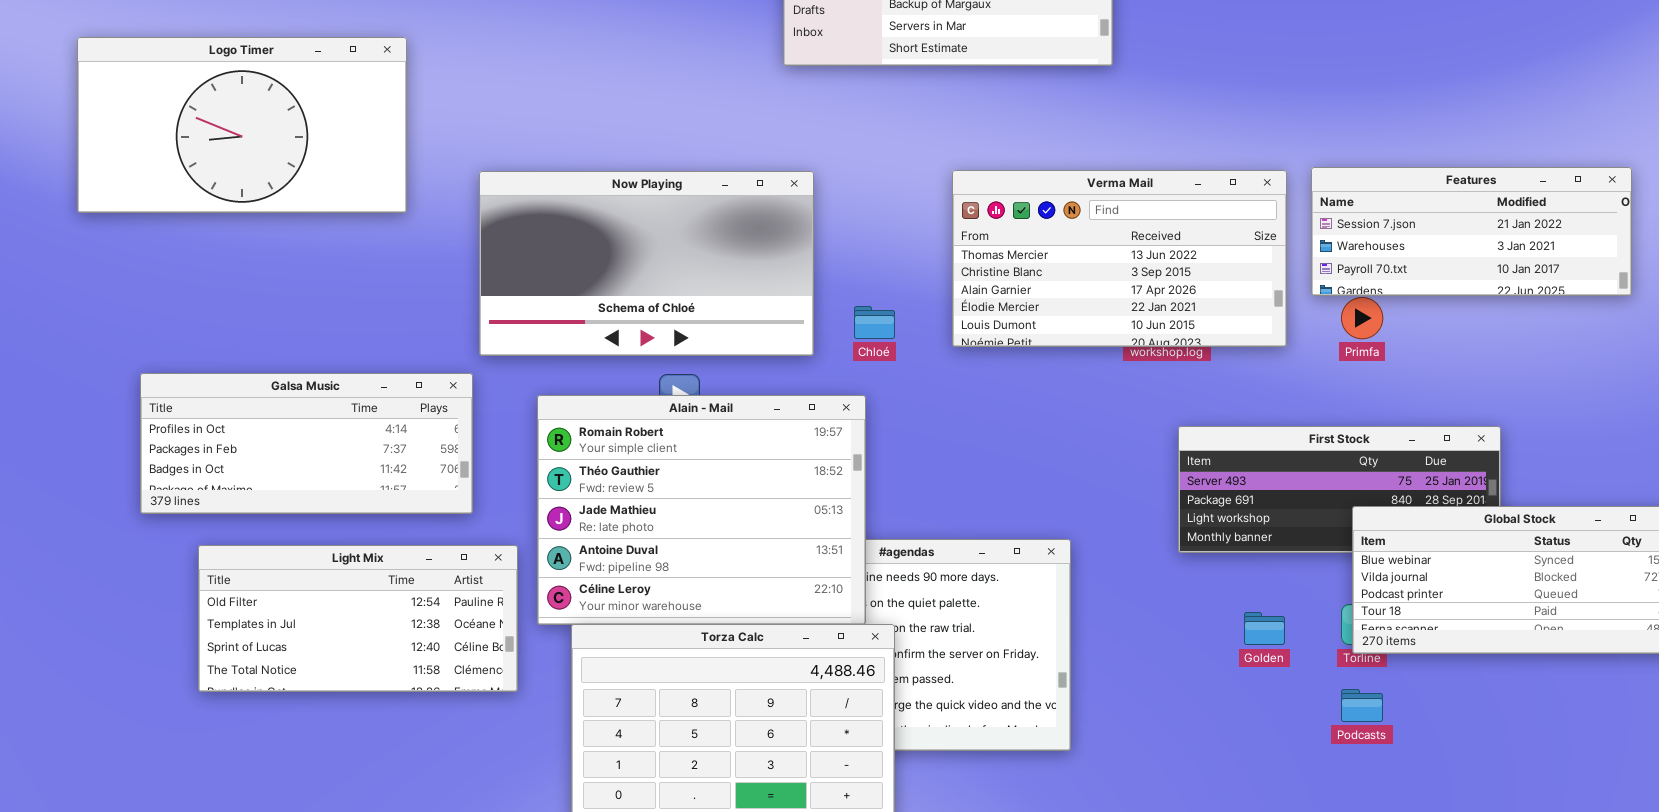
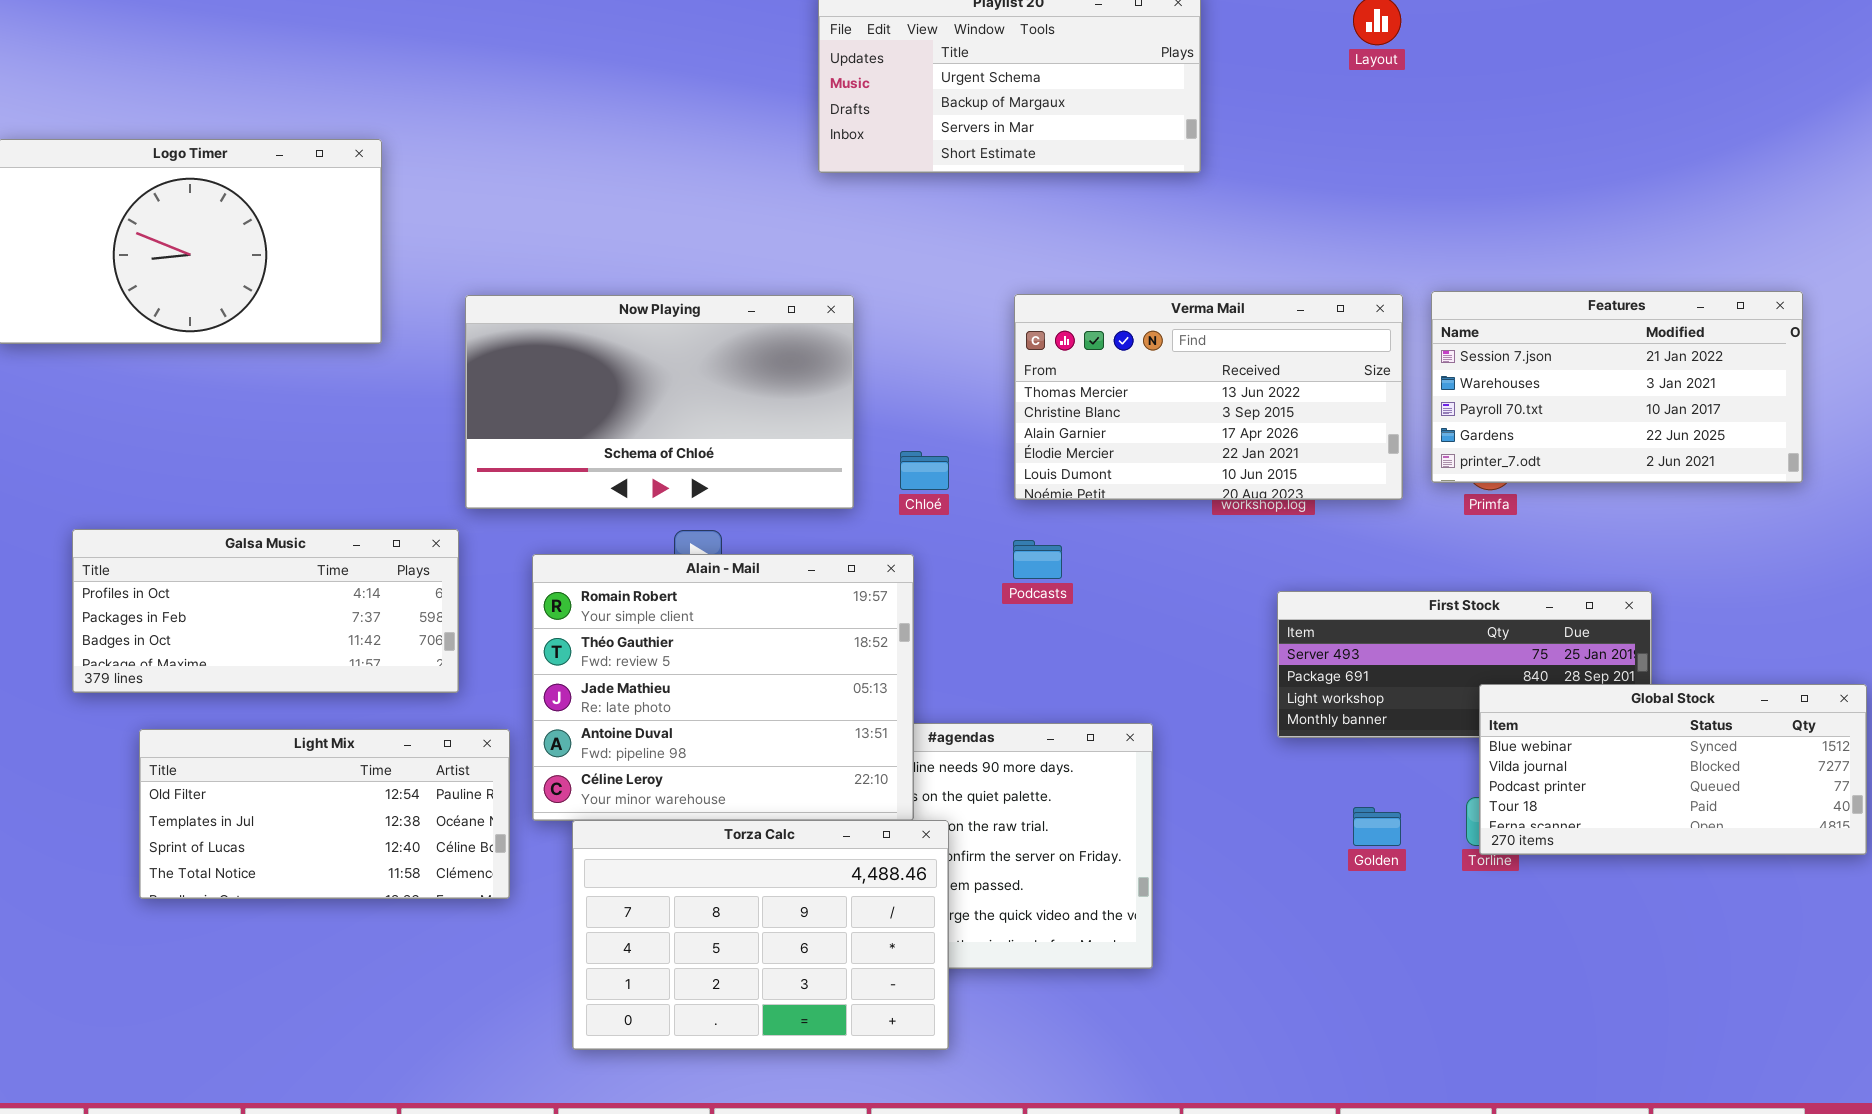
Features: [1311,167,1632,296] -> [1431,291,1803,483], resized
Podcasts: [1341,689,1383,722] -> [1013,540,1062,579], moved

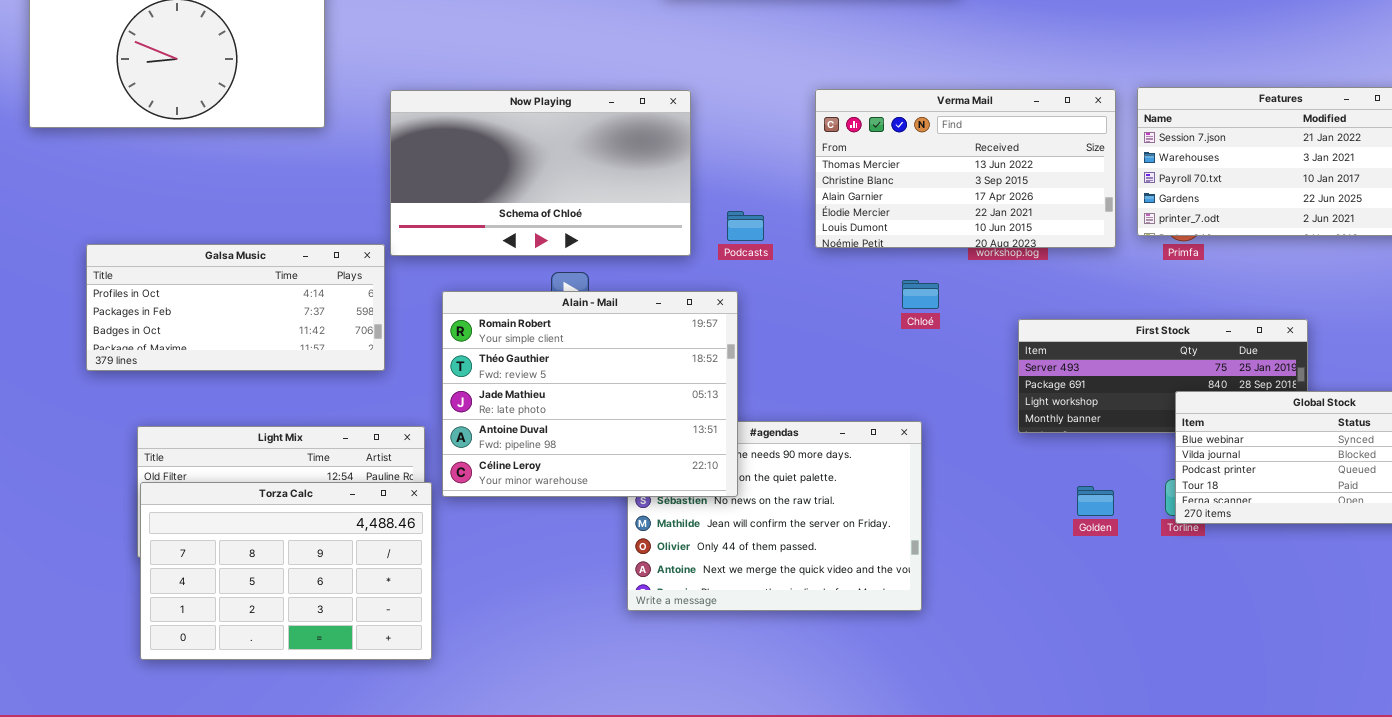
Chloé: [900,451,949,490] -> [902,280,939,309], moved
Galsa Music: [72,529,459,693] -> [86,244,385,371], moved
Podcasts: [1013,540,1062,579] -> [727,211,764,241], moved
Torza Calc: [572,820,949,1050] -> [140,482,432,660], moved

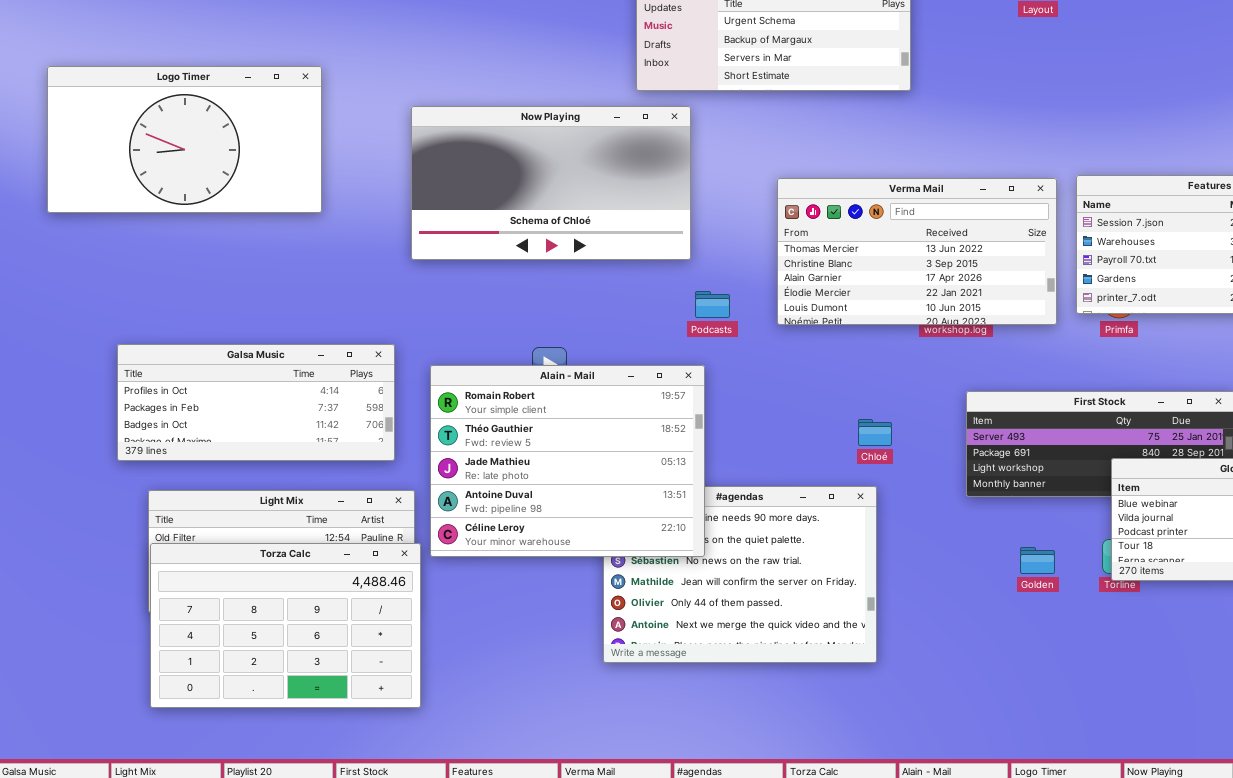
Now Playing: [390,90,691,256] -> [411,106,691,260], moved
Galsa Music: [86,244,385,371] -> [117,344,395,461], moved
Chloé: [902,280,939,309] -> [858,419,892,446], moved

